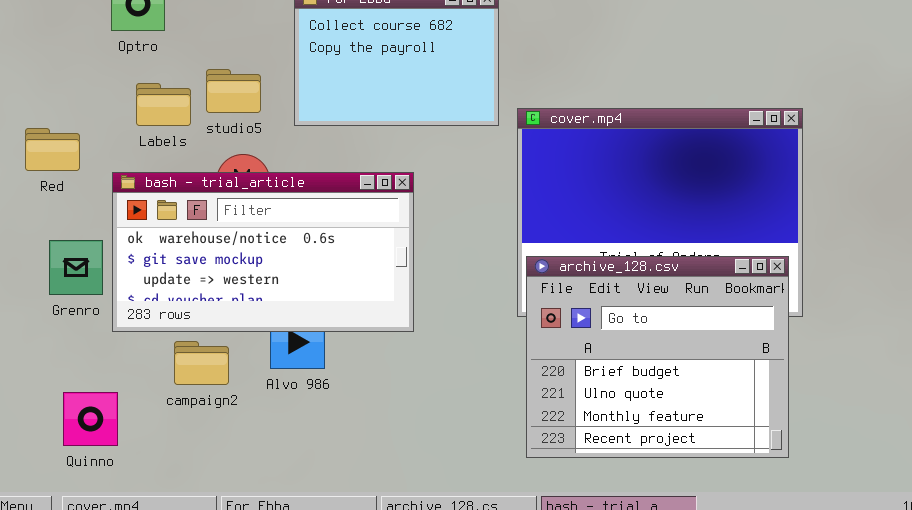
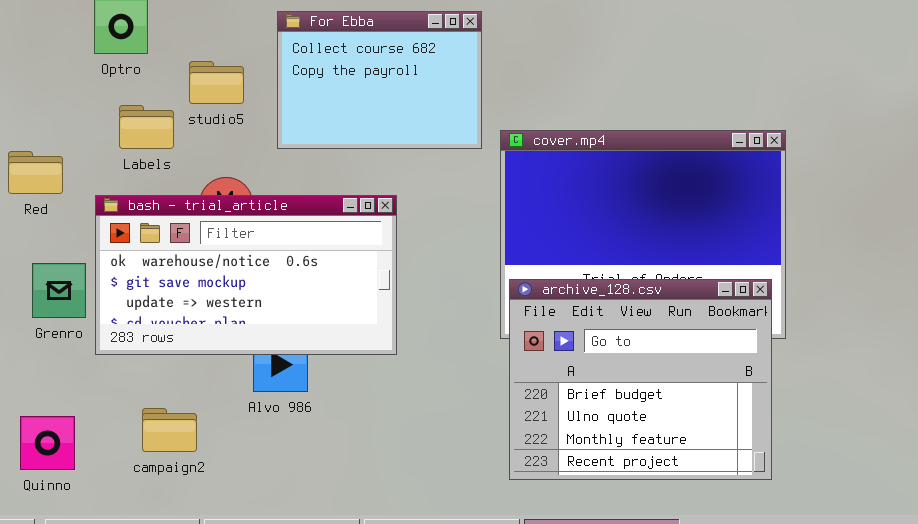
studio5: [206,69,261,113] -> [189,61,244,104], moved
campaign2: [174,341,229,385] -> [142,408,197,452], moved
Quinno: [63,392,118,446] -> [20,416,75,470], moved

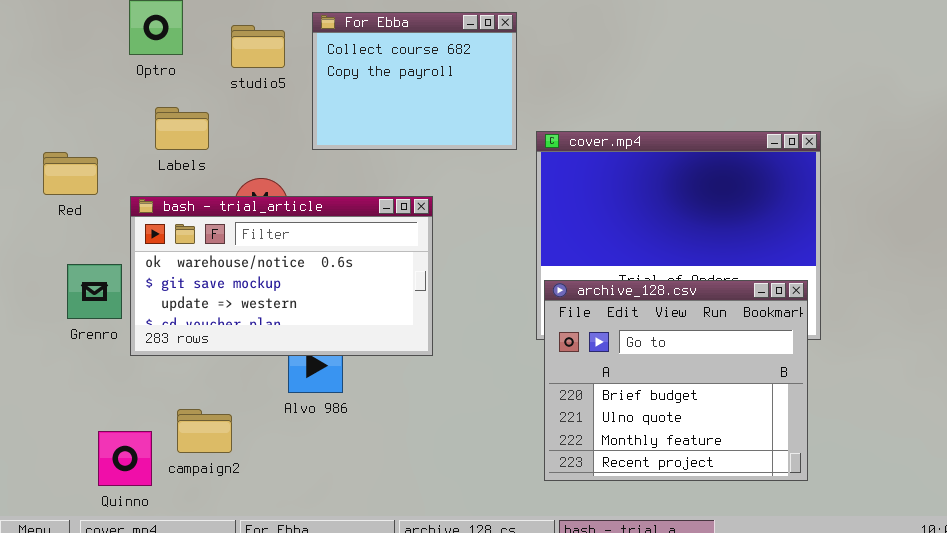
studio5: [189,61,244,104] -> [231,25,285,68], moved
Quinno: [20,416,75,470] -> [98,431,152,486], moved

